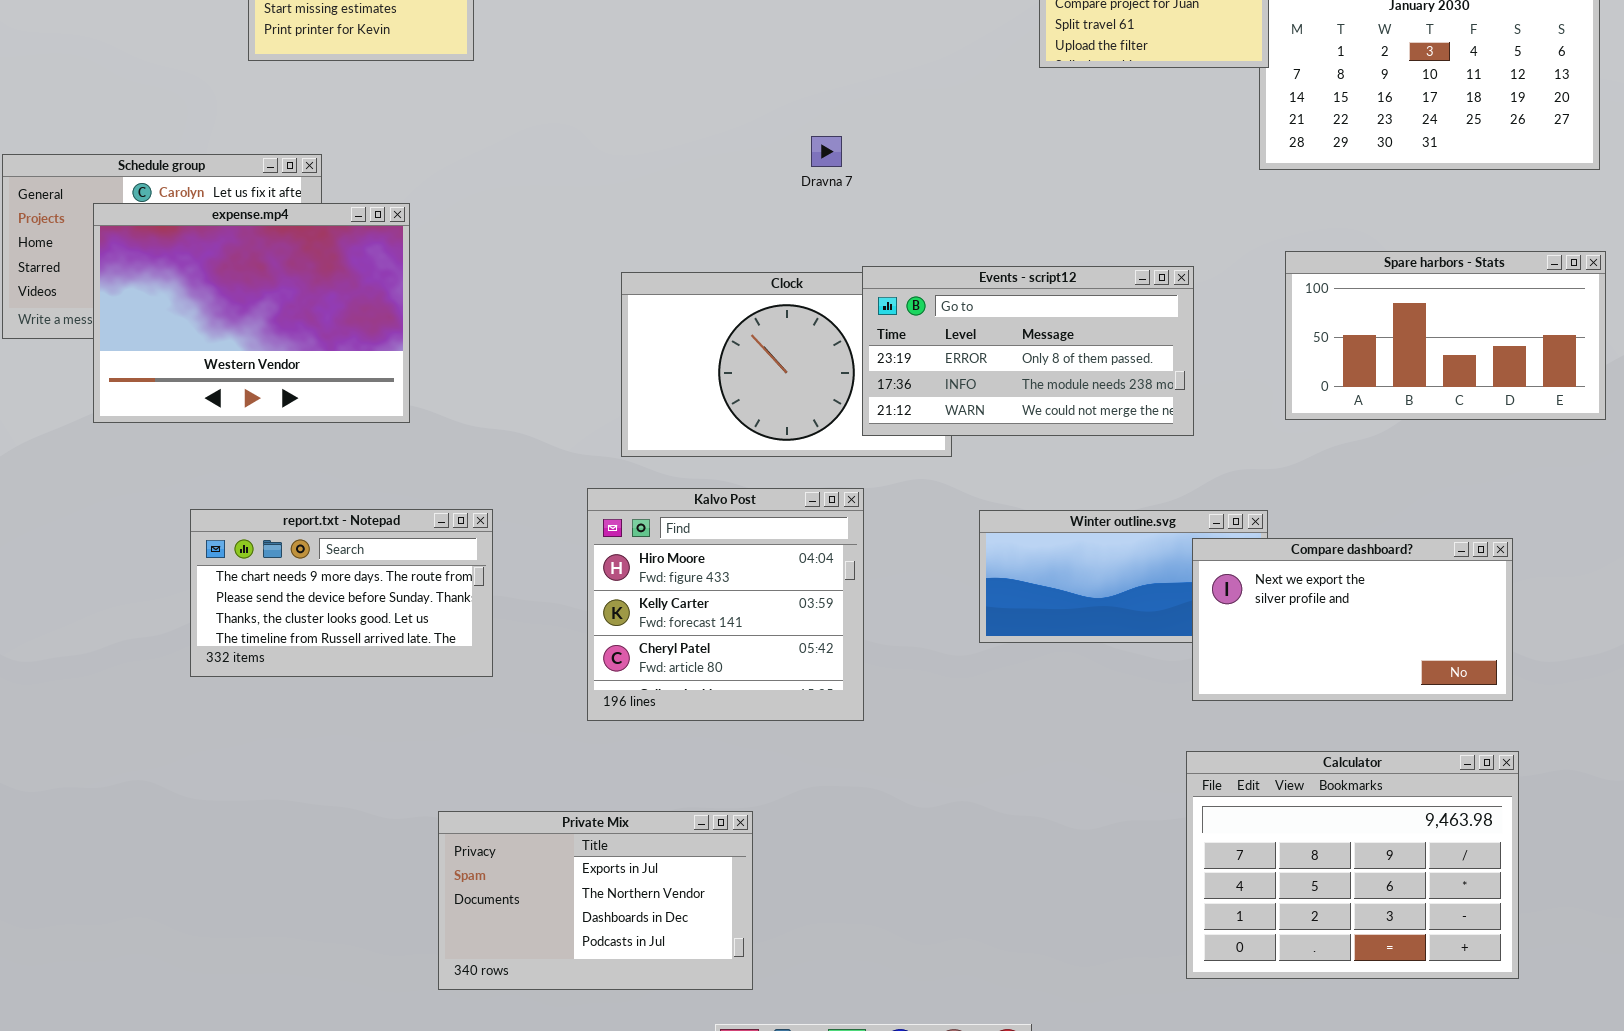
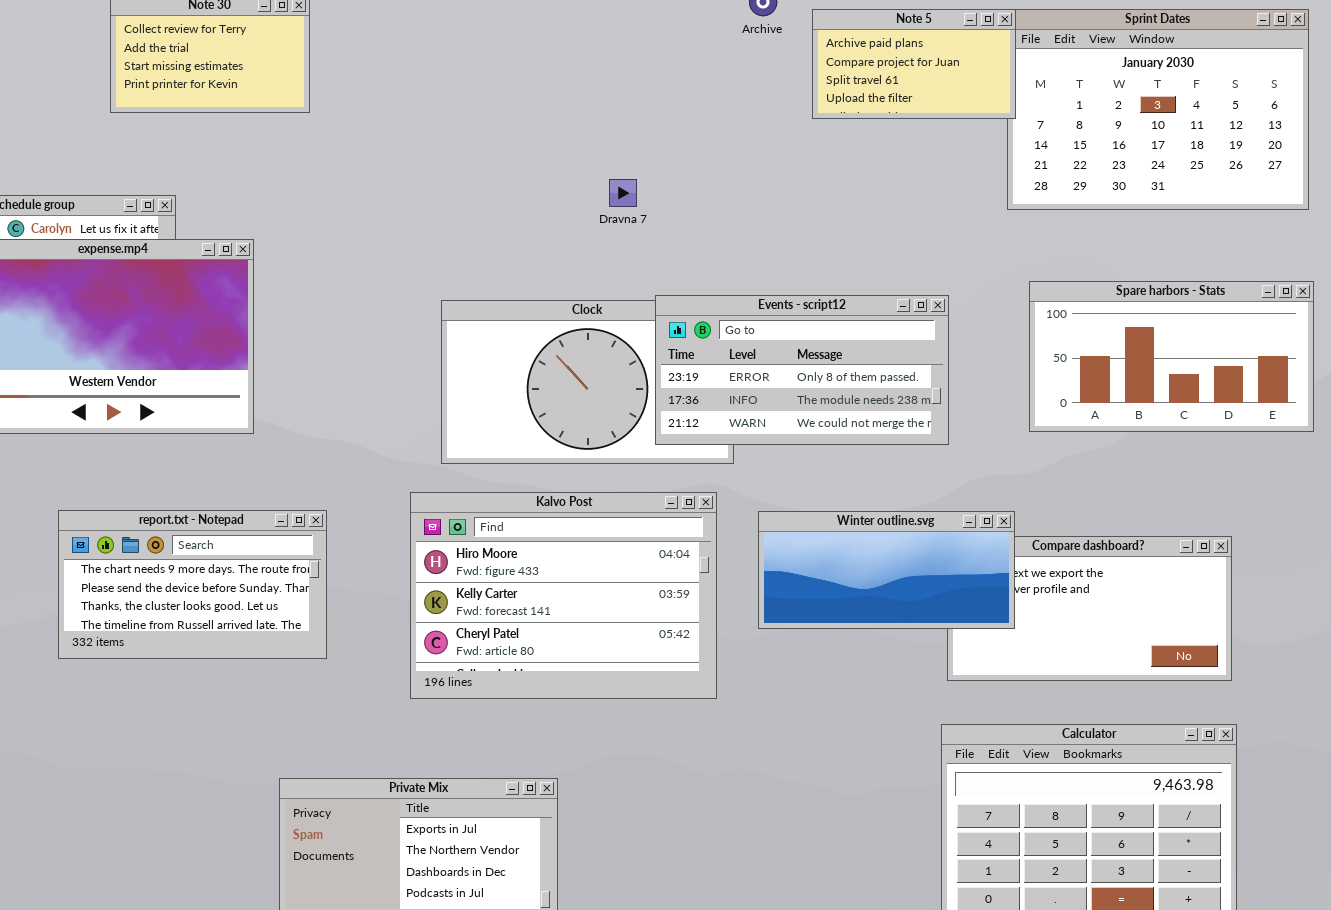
Kalvo Post: [587,488,864,721] -> [410,492,717,699], resized
Winter outline.svg: [979,510,1268,643] -> [758,511,1015,629], raised

